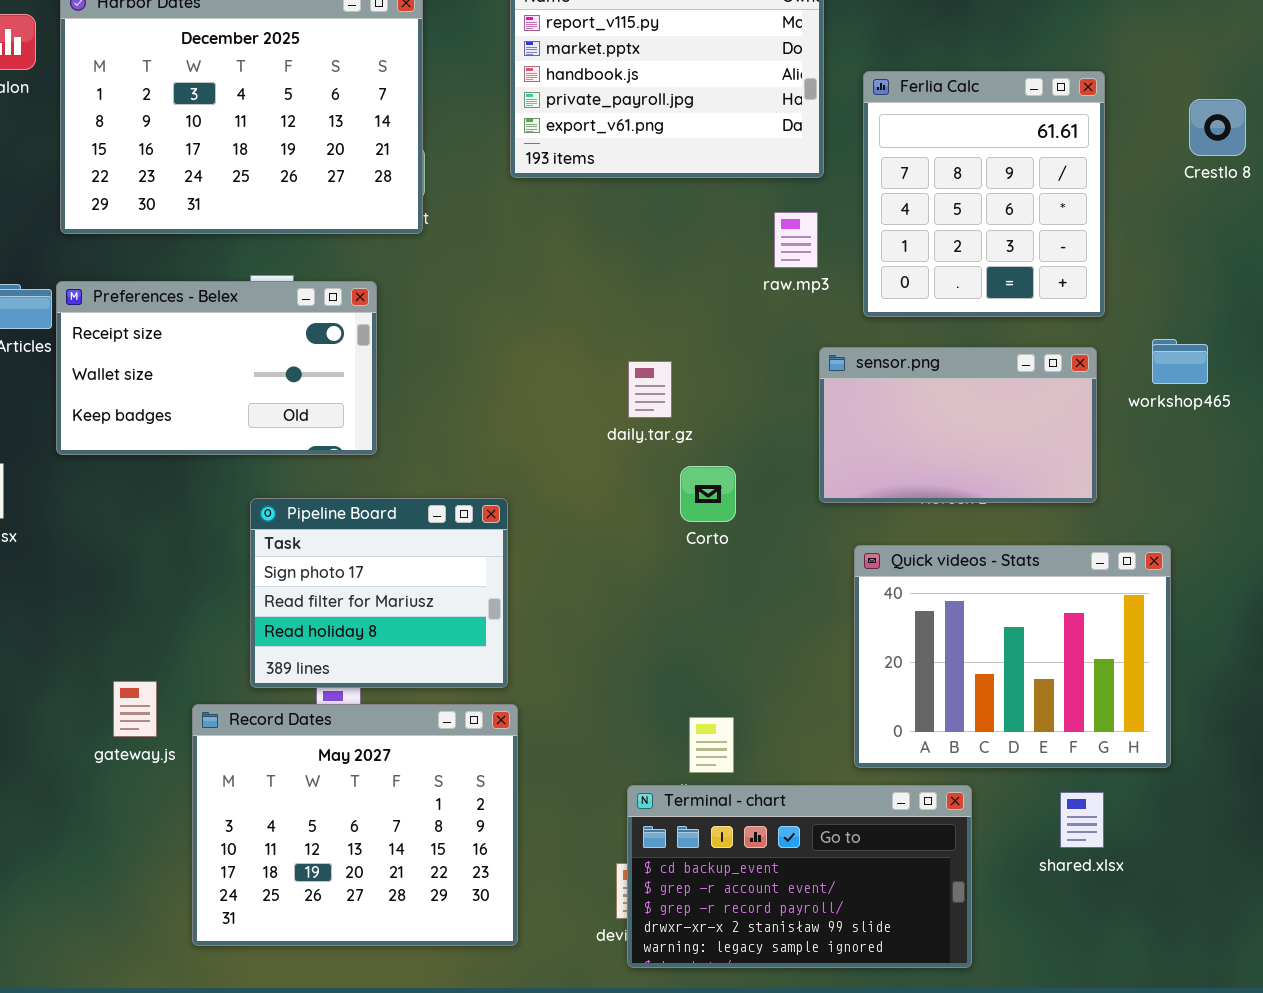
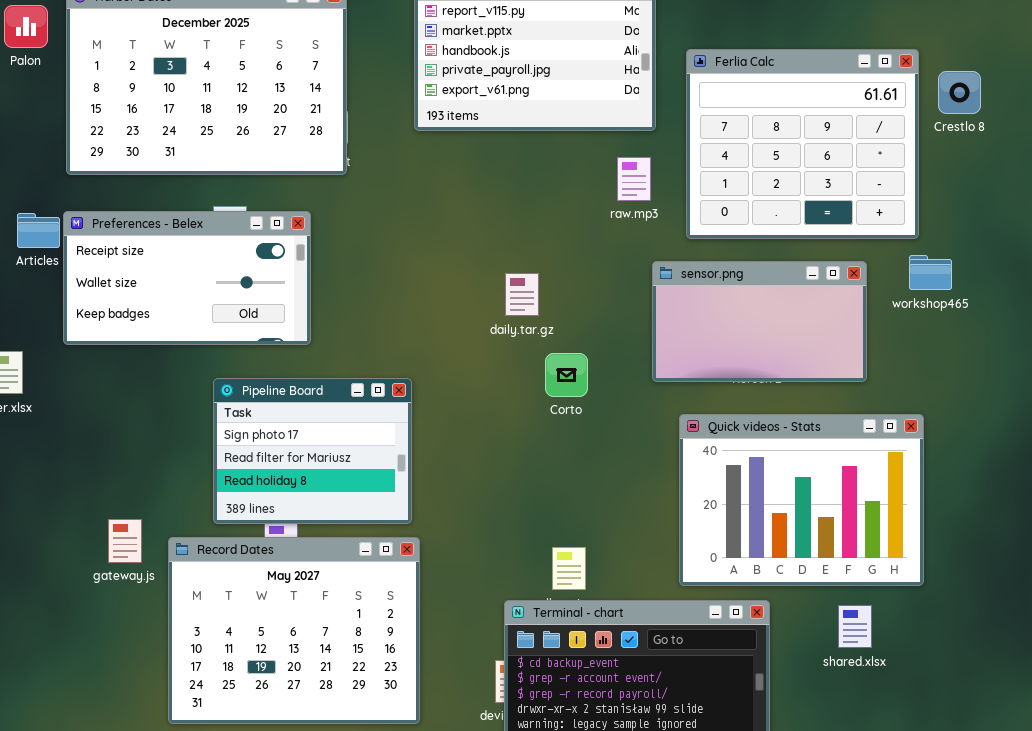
Ferlia Calc: [863,71,1105,317] -> [686,49,919,239], resized

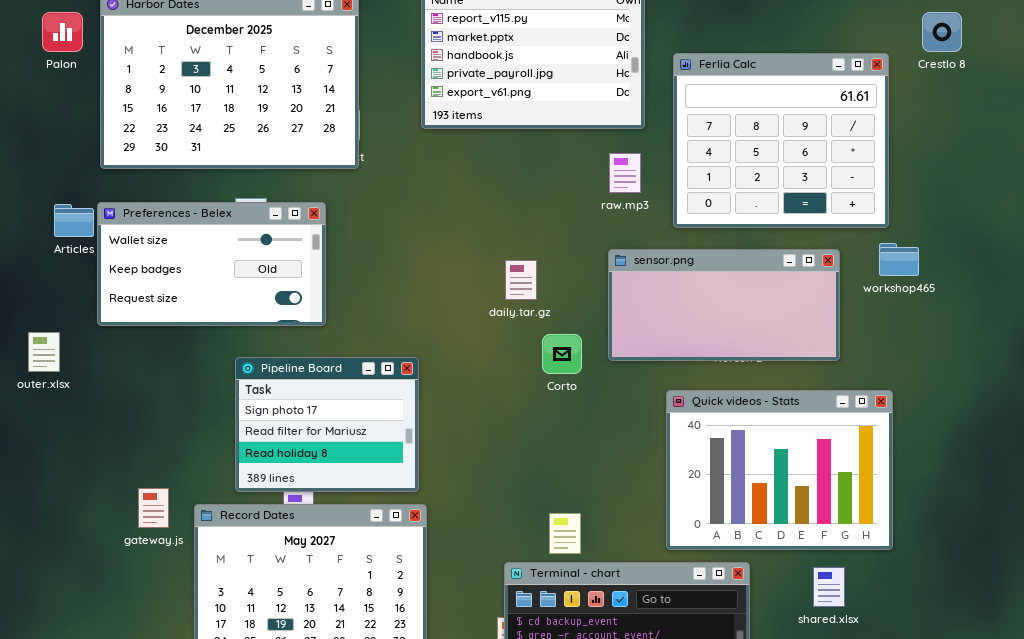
Crestlo 8: [938,71,981,114] -> [922,12,962,52], moved
Preferences - Belex: [63,211,311,345] -> [97,202,326,326], scrolled down 1 row
sensor.png: [652,261,867,382] -> [608,249,840,361], resized

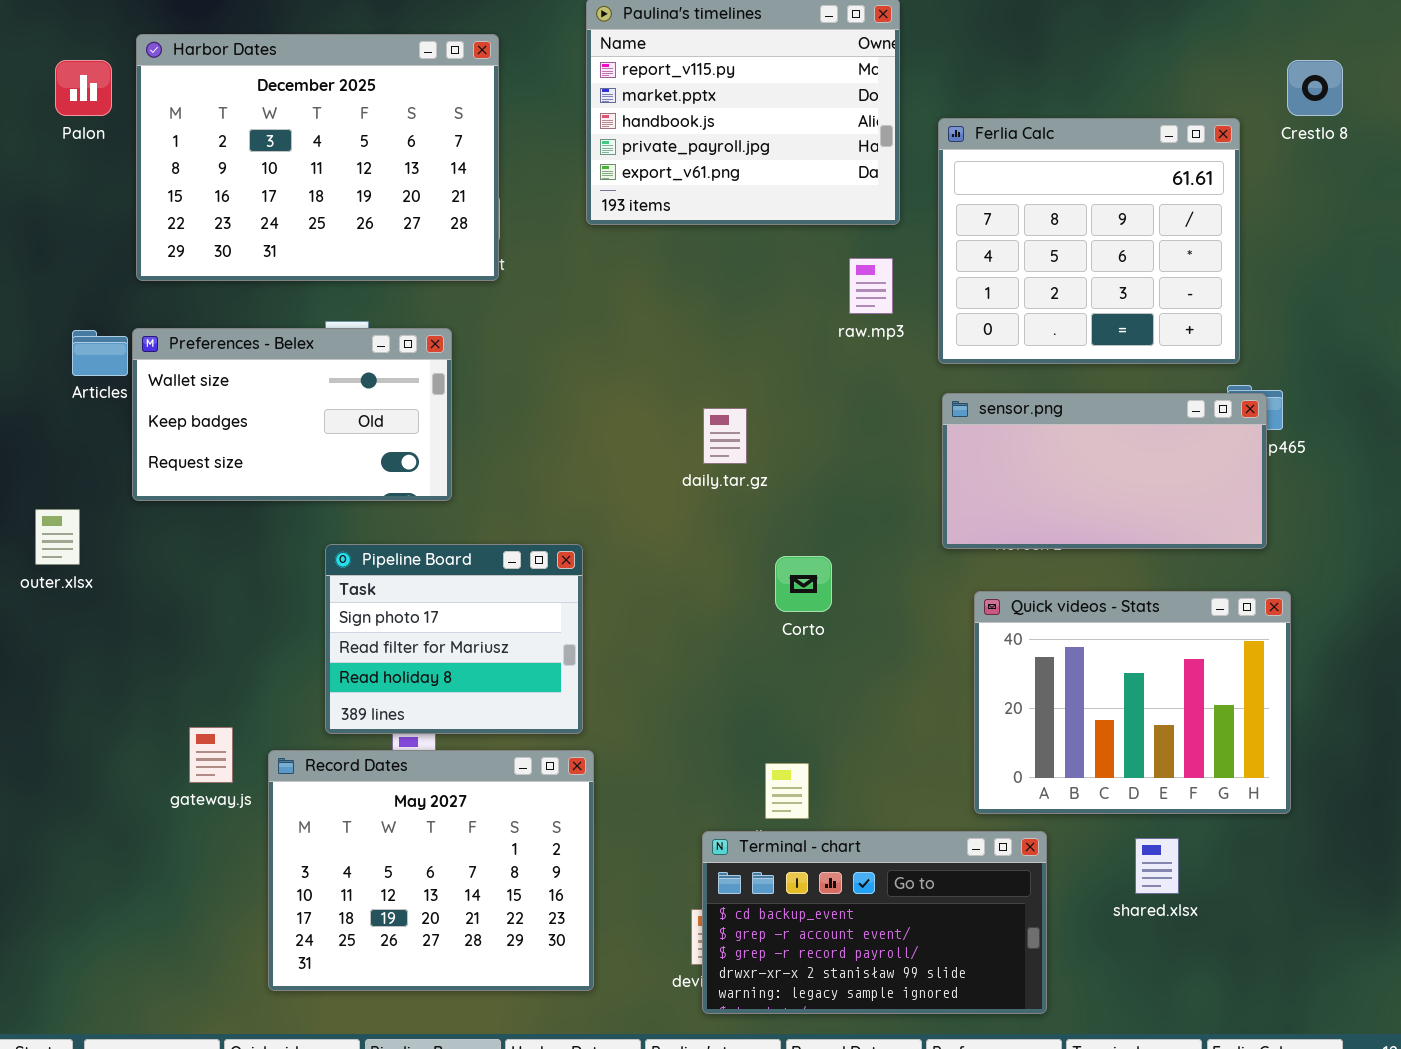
sensor.png: [608,249,840,361] -> [942,393,1267,549], moved
Corto: [542,334,582,374] -> [775,556,832,612], moved
Quick videos - Stats: [666,390,893,550] -> [974,591,1291,814], moved

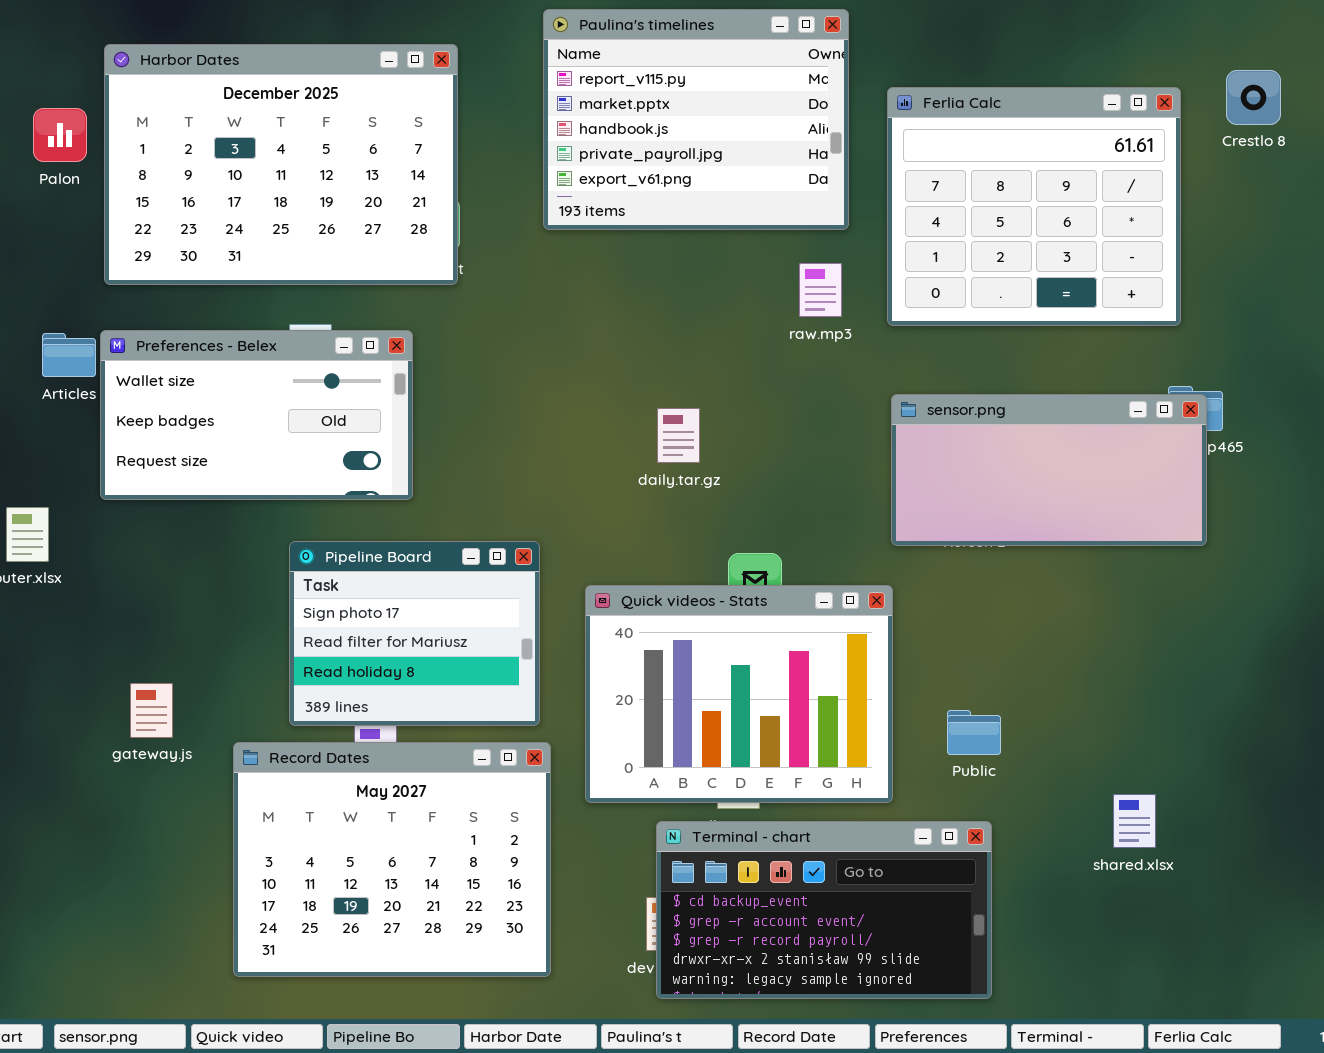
Palon: [55,60,112,116] -> [33,108,87,162], moved
Ferlia Calc: [938,118,1240,364] -> [887,87,1181,326], moved
Quick videos - Stats: [974,591,1291,814] -> [585,585,893,803], moved
gateway.js: [189,727,233,783] -> [130,683,173,738], moved
shared.xlsx: [1135,838,1179,894] -> [1113,794,1156,848], moved

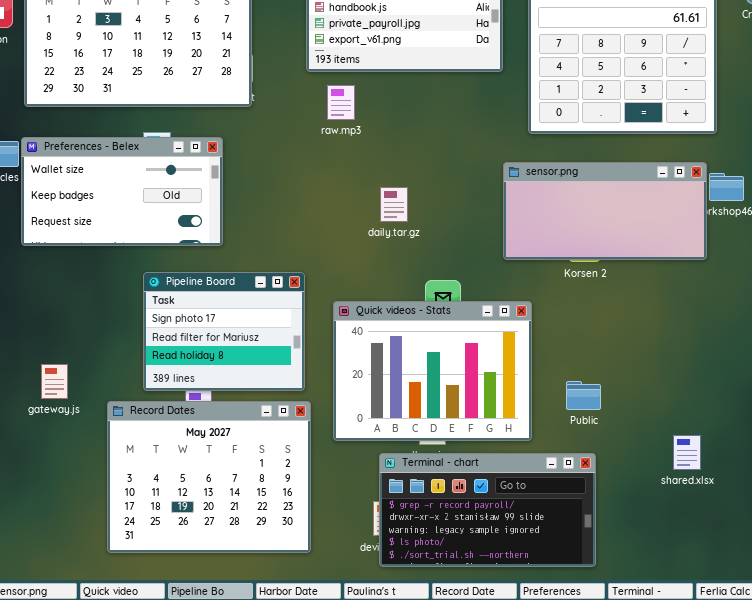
raw.mp3: [799,263,842,317] -> [327,85,355,120], moved
sensor.png: [891,394,1207,546] -> [503,162,707,260], moved
Terminal - chart: [656,821,992,999] -> [379,453,596,567], scrolled down 2 rows

